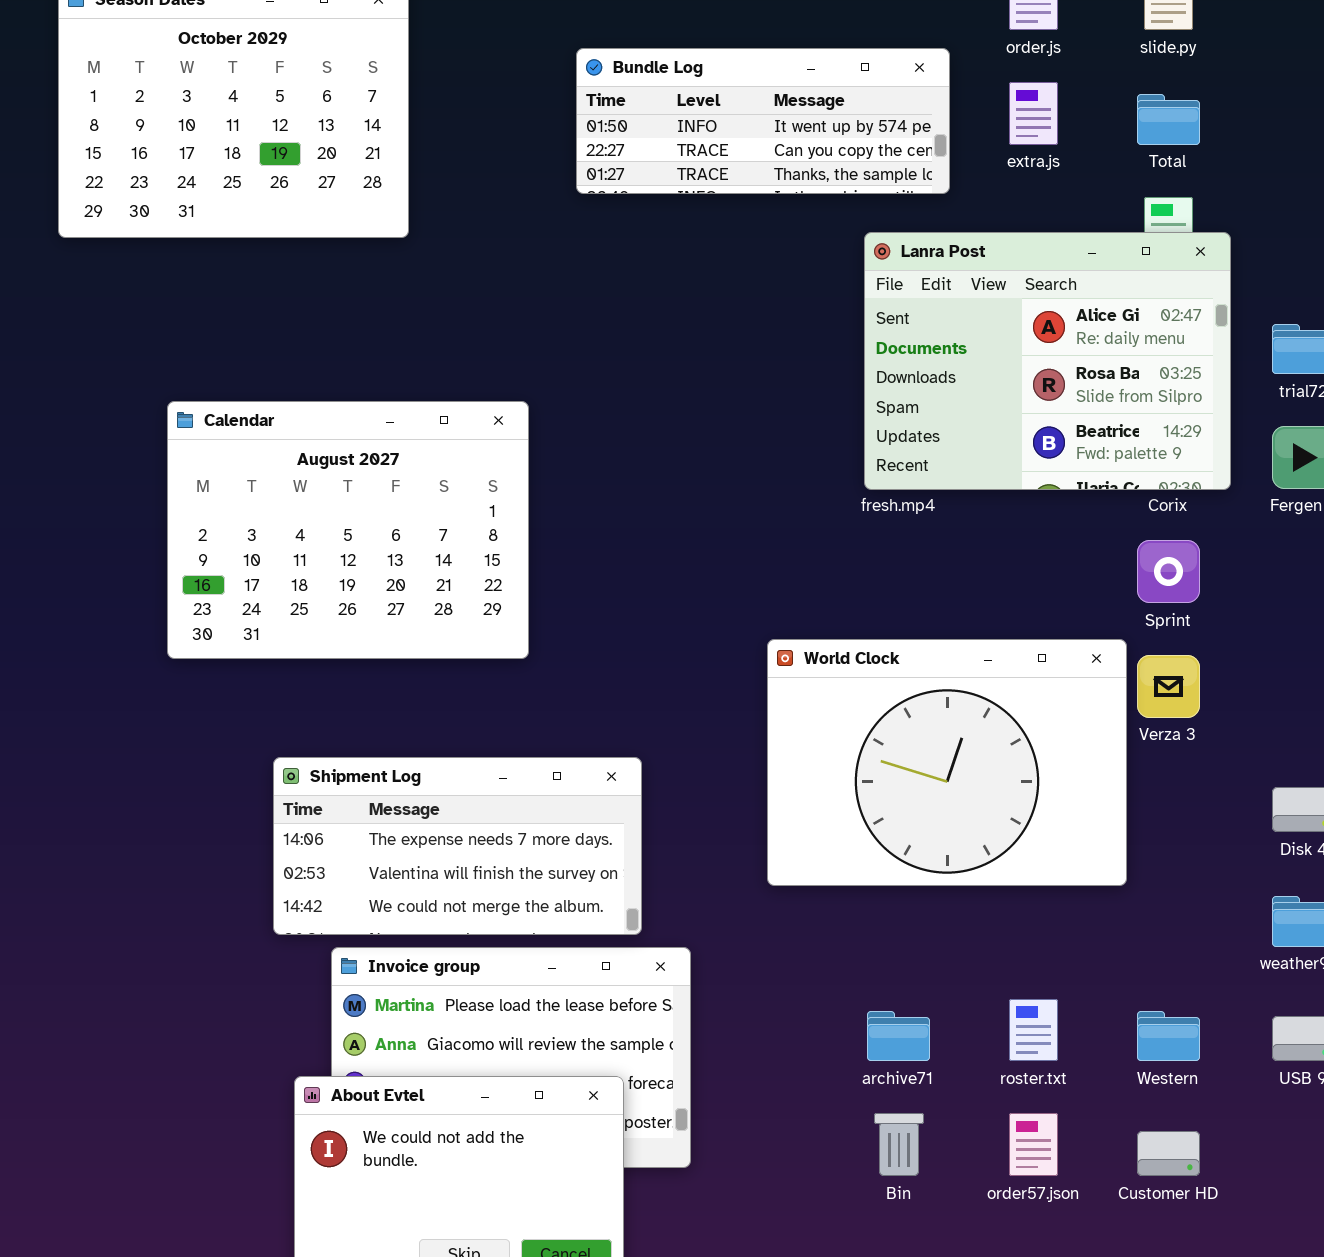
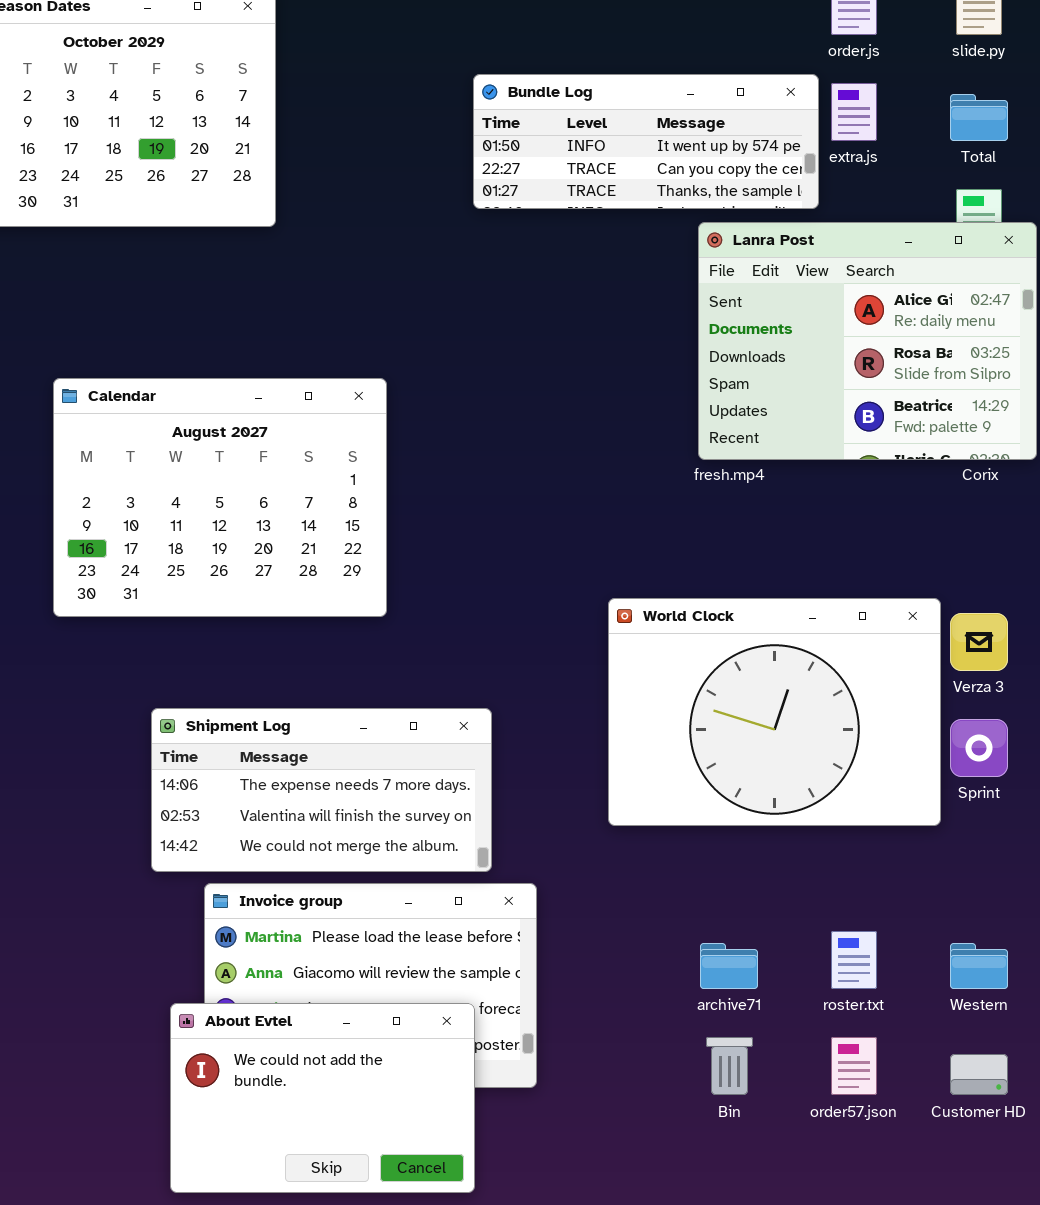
Bundle Log: [576,48,950,194] -> [473,74,819,209], moved
Sprint: [1137,540,1200,603] -> [950,719,1008,777], moved

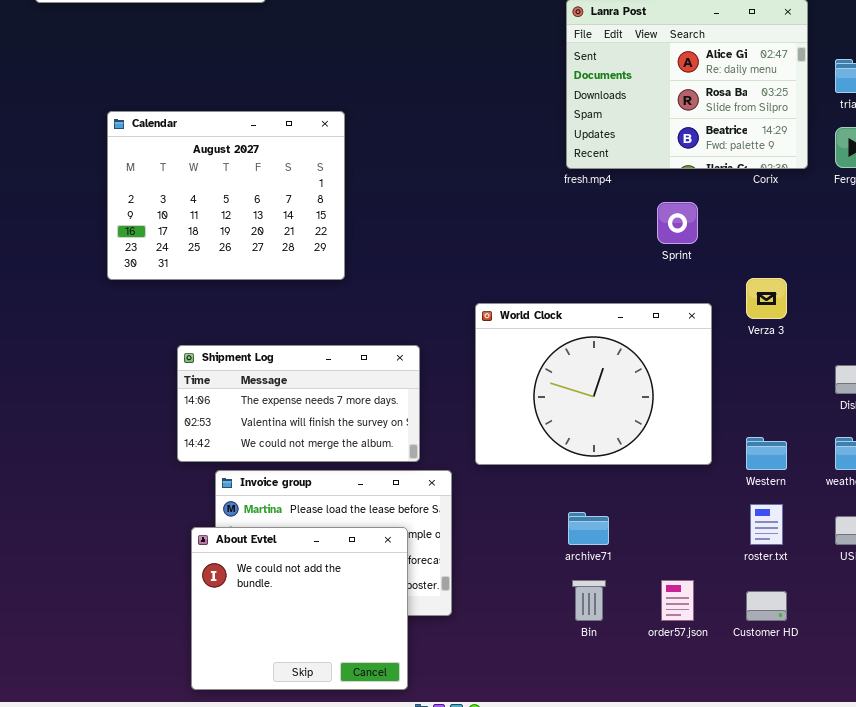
World Clock: [608,598,941,826] -> [475,303,712,465], moved
Sprint: [950,719,1008,777] -> [657,202,698,244], moved
roster.txt: [831,931,877,989] -> [750,504,783,545], moved
Western: [950,943,1008,989] -> [746,437,787,470], moved
About Evtel: [170,1003,475,1193] -> [191,527,408,690], resized

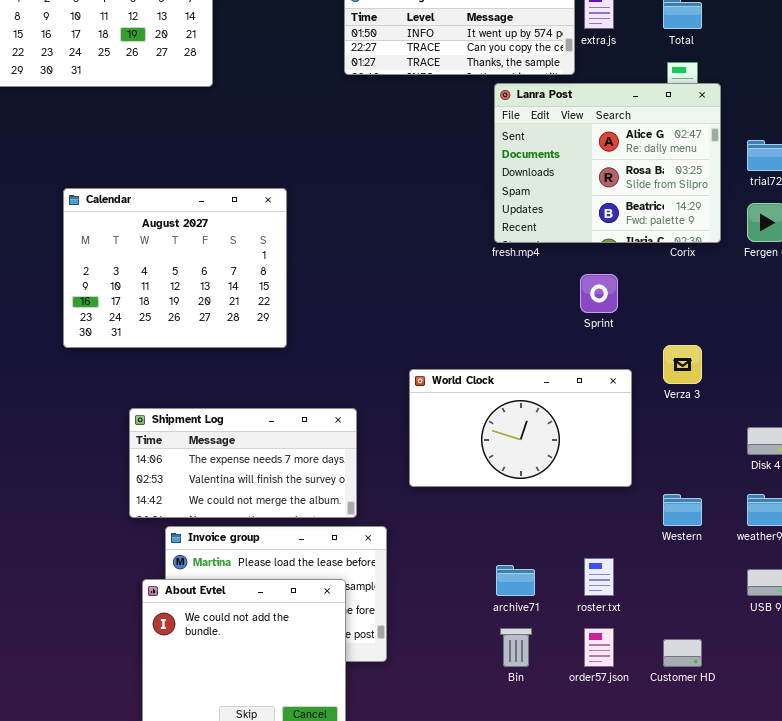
World Clock: [475,303,712,465] -> [409,369,632,487], resized
roster.txt: [750,504,783,545] -> [584,558,614,596], moved

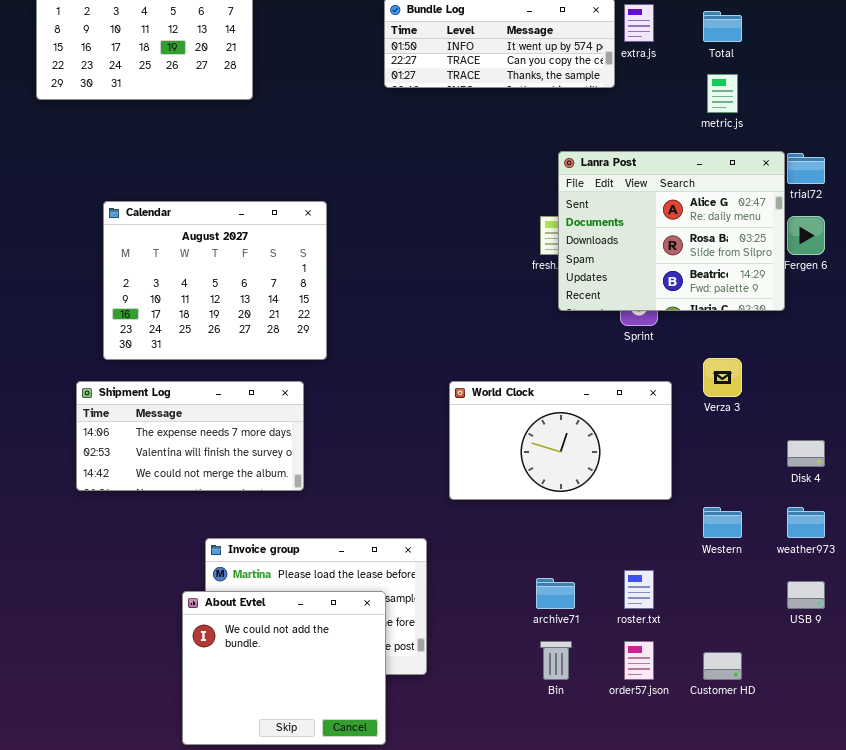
Lanra Post: [494,83,721,243] -> [558,151,785,311], moved
Shipment Log: [129,408,357,518] -> [76,381,304,491], moved

